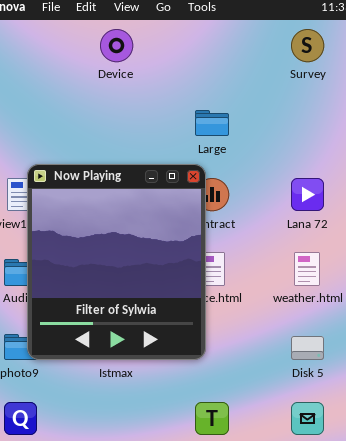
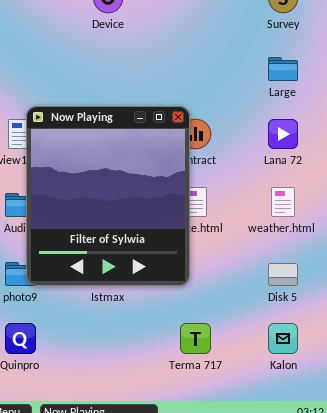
Large: [195,110,229,136] -> [268,57,298,81], moved

